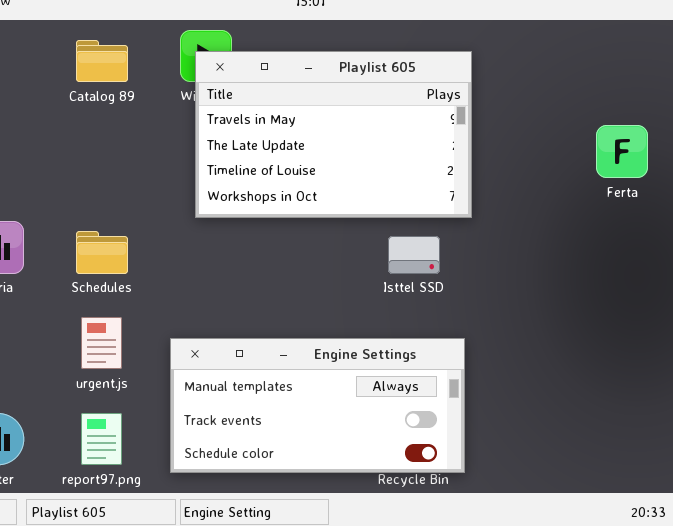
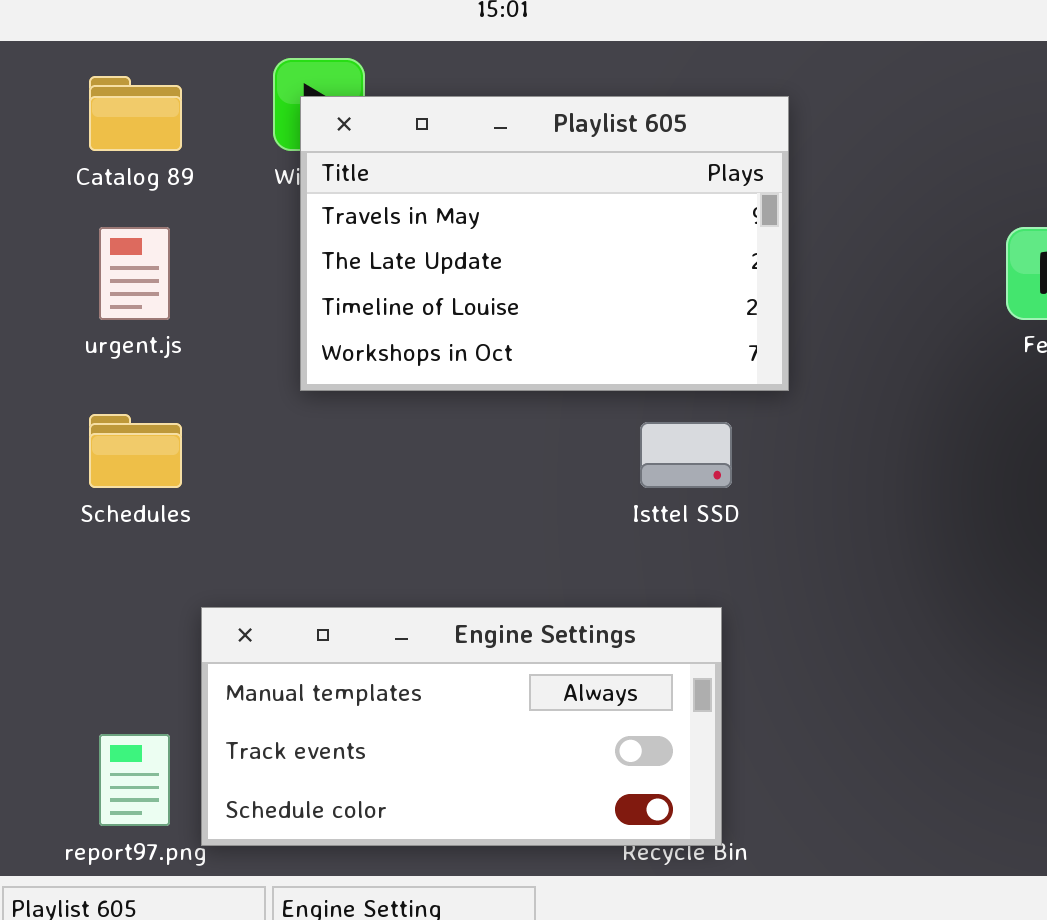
urgent.js: [81,317,122,369] -> [99,227,170,320], moved
Engine Settings: [170,338,465,473] -> [201,607,722,846], moved

